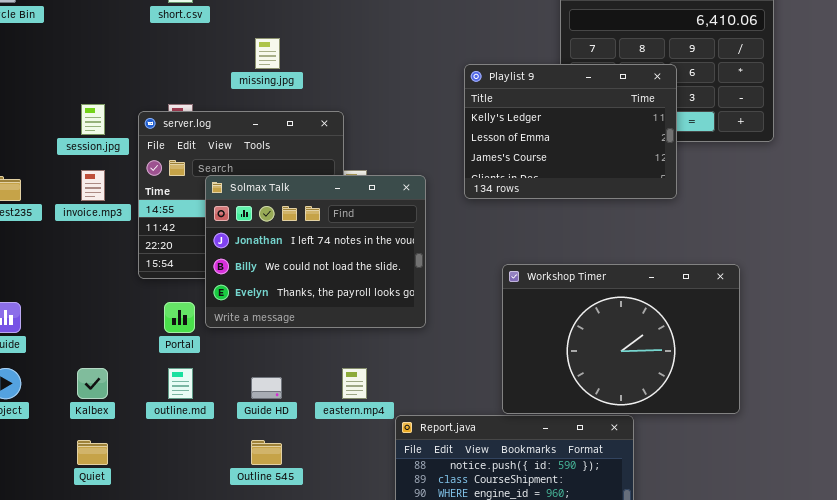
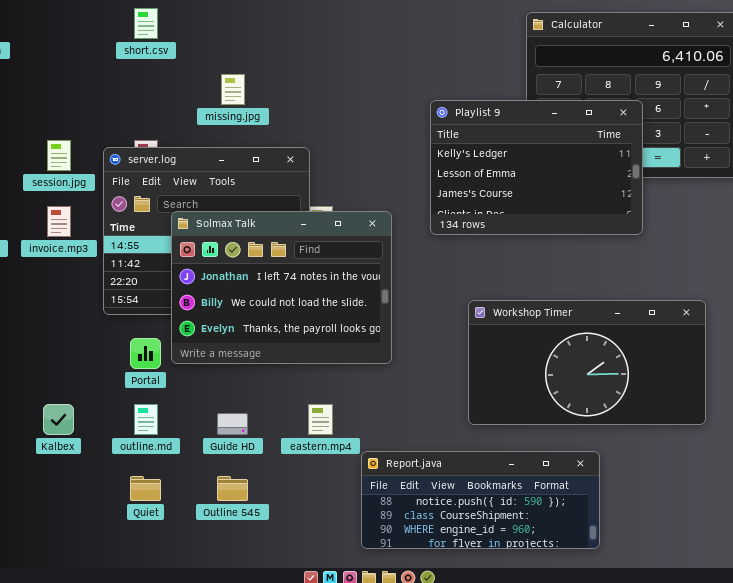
Workshop Timer: [502,264,740,414] -> [468,300,706,425], resized
Quiet: [77,440,108,465] -> [130,476,161,501], moved

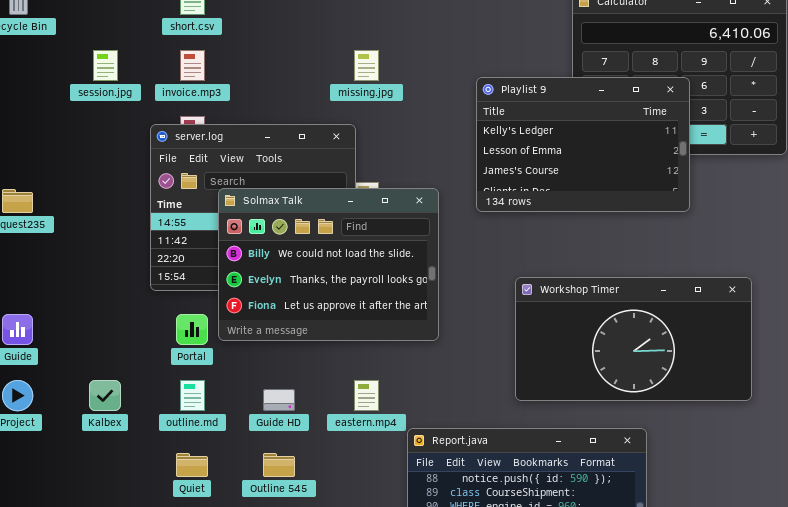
missing.jpg: [221,74,245,105] -> [354,50,379,81], moved
session.jpg: [47,140,71,171] -> [93,50,118,81], moved
invoice.mp3: [47,206,71,237] -> [180,50,205,81], moved
Solmax Talk: [171,211,392,364] -> [218,188,439,341], scrolled down 1 row

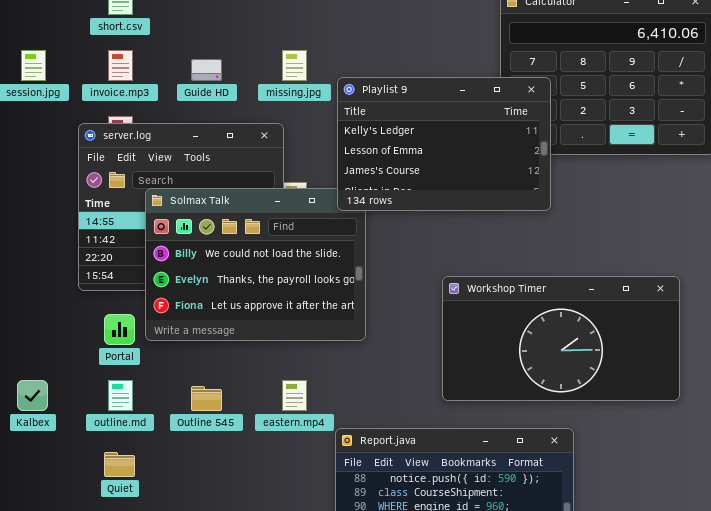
Playlist 9: [476,77,690,212] -> [337,77,551,211], moved
Guide HD: [263,389,295,411] -> [191,59,222,81], moved
Outline 545: [263,453,295,477] -> [191,386,222,411], moved

